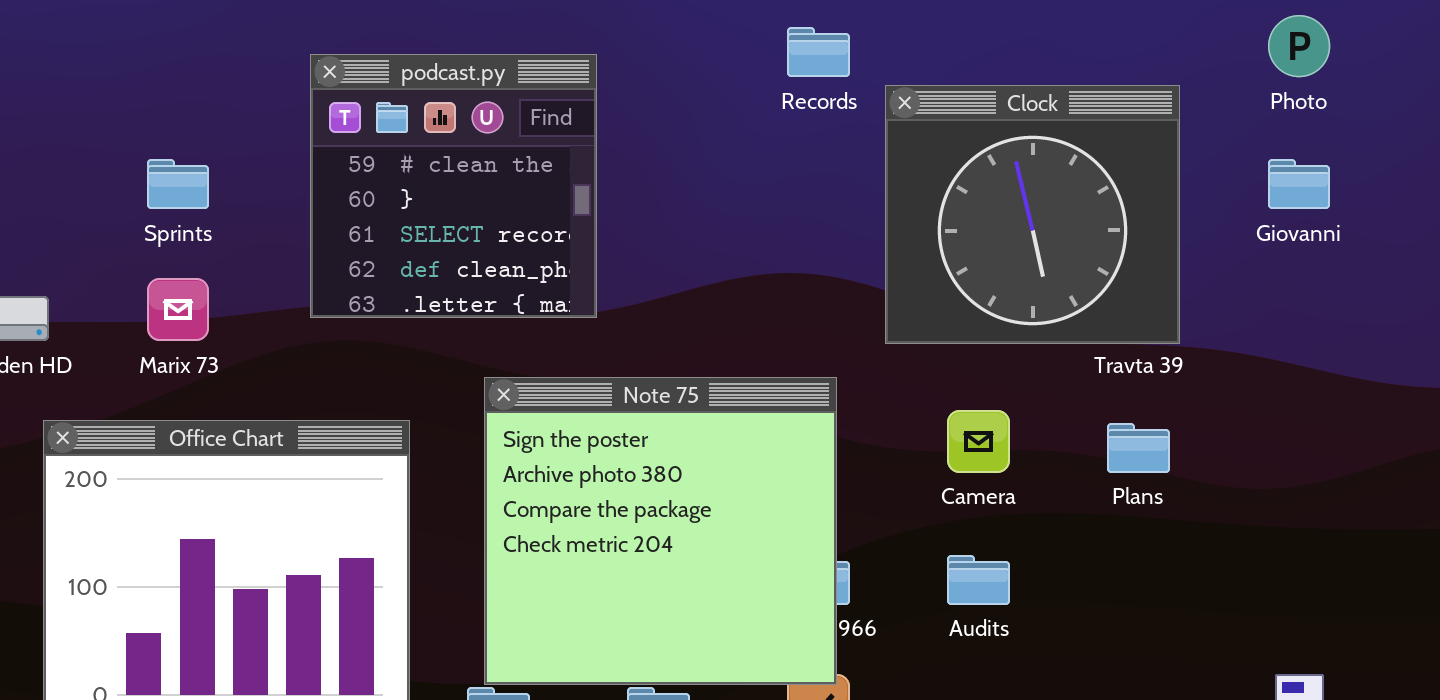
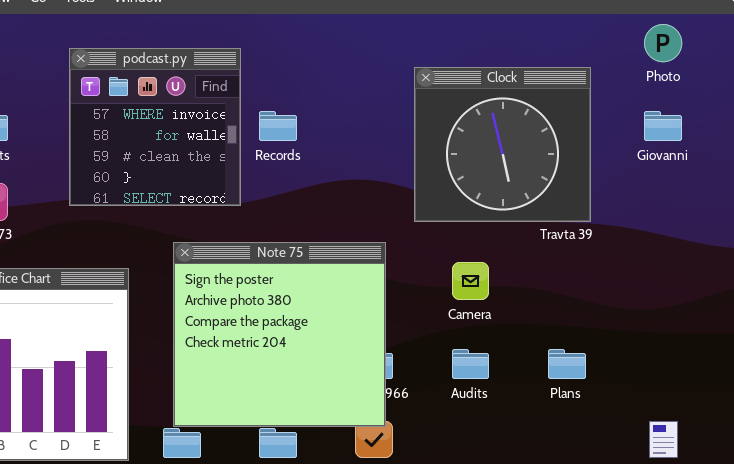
Records: [787,27,850,77] -> [259,111,297,141], moved
podcast.py: [310,54,597,318] -> [69,48,241,206], scrolled up 2 rows
Plans: [1107,423,1170,473] -> [548,349,586,379], moved

